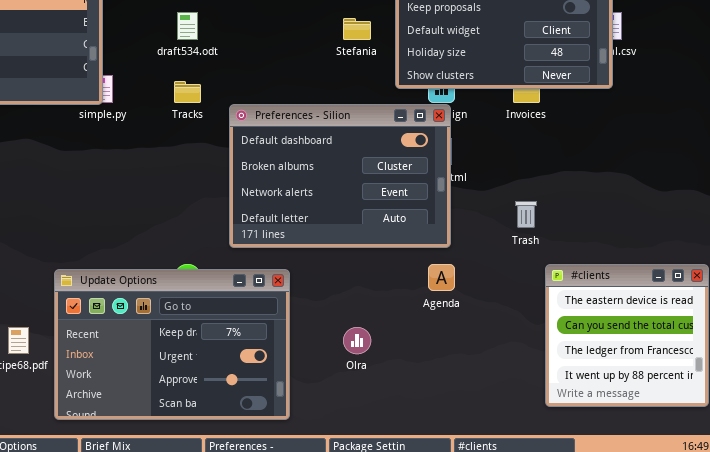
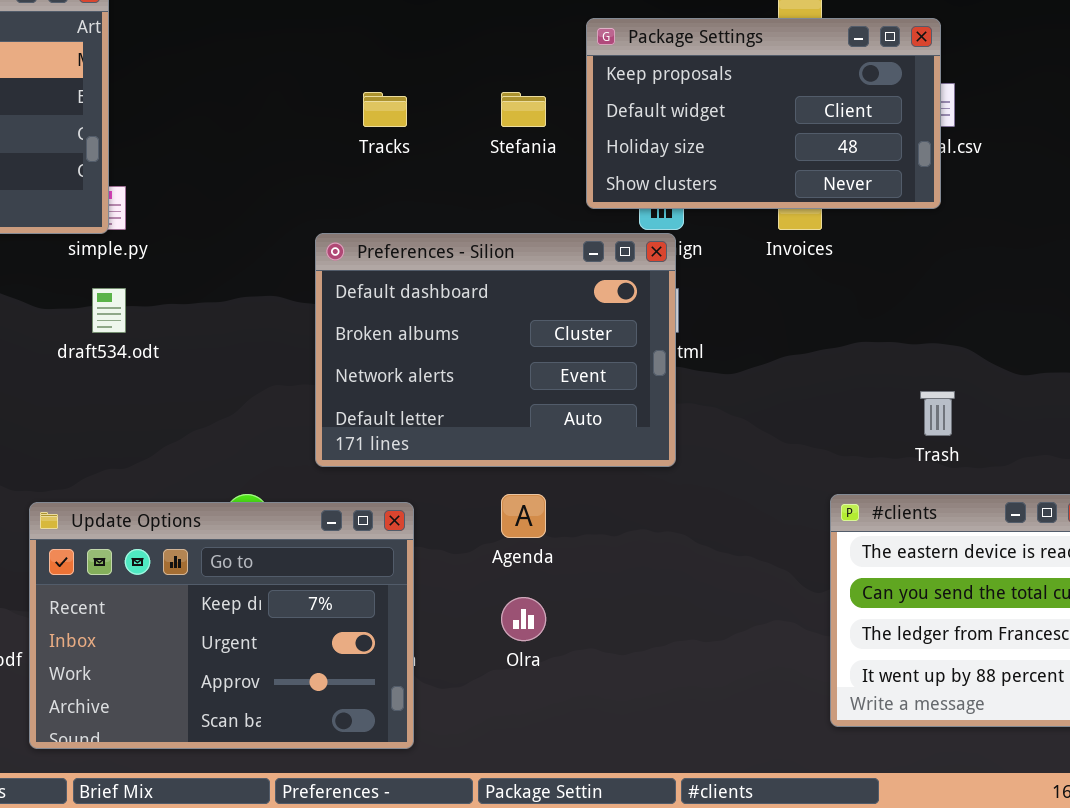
draft534.odt: [177,12,198,40] -> [92,288,126,333], moved
Tracks: [174,81,201,103] -> [363,92,407,127], moved
Trash: [515,201,537,228] -> [920,391,955,436], moved
Agenda: [428,264,455,291] -> [501,494,546,538], moved

